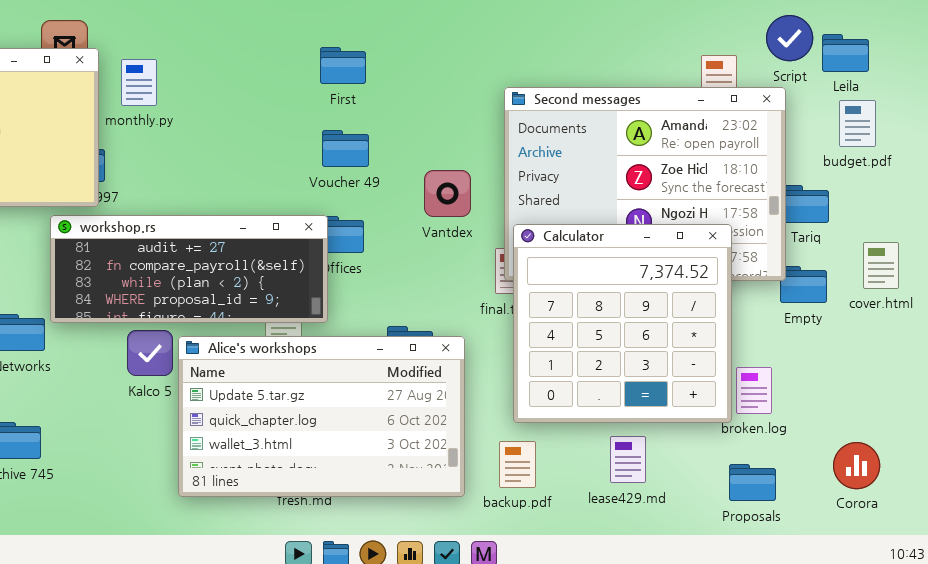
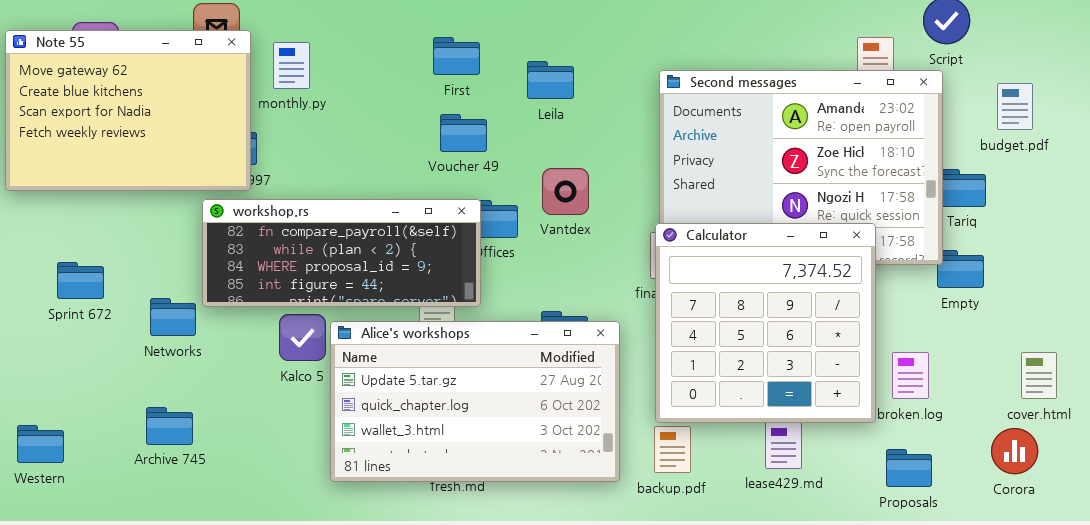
Leila: [822,34,869,72] -> [527,61,574,99], moved
First: [320,47,366,84] -> [433,37,480,75], moved
Voucher 49: [322,130,369,167] -> [440,114,487,152], moved
Vantdex: [424,170,471,217] -> [542,168,589,215], moved
workshop.rs: [50,215,328,323] -> [202,199,481,307], scrolled down 1 row
Calculator: [513,224,732,423] -> [655,223,876,423], moved
cover.html: [863,242,899,289] -> [1021,352,1057,399], moved

